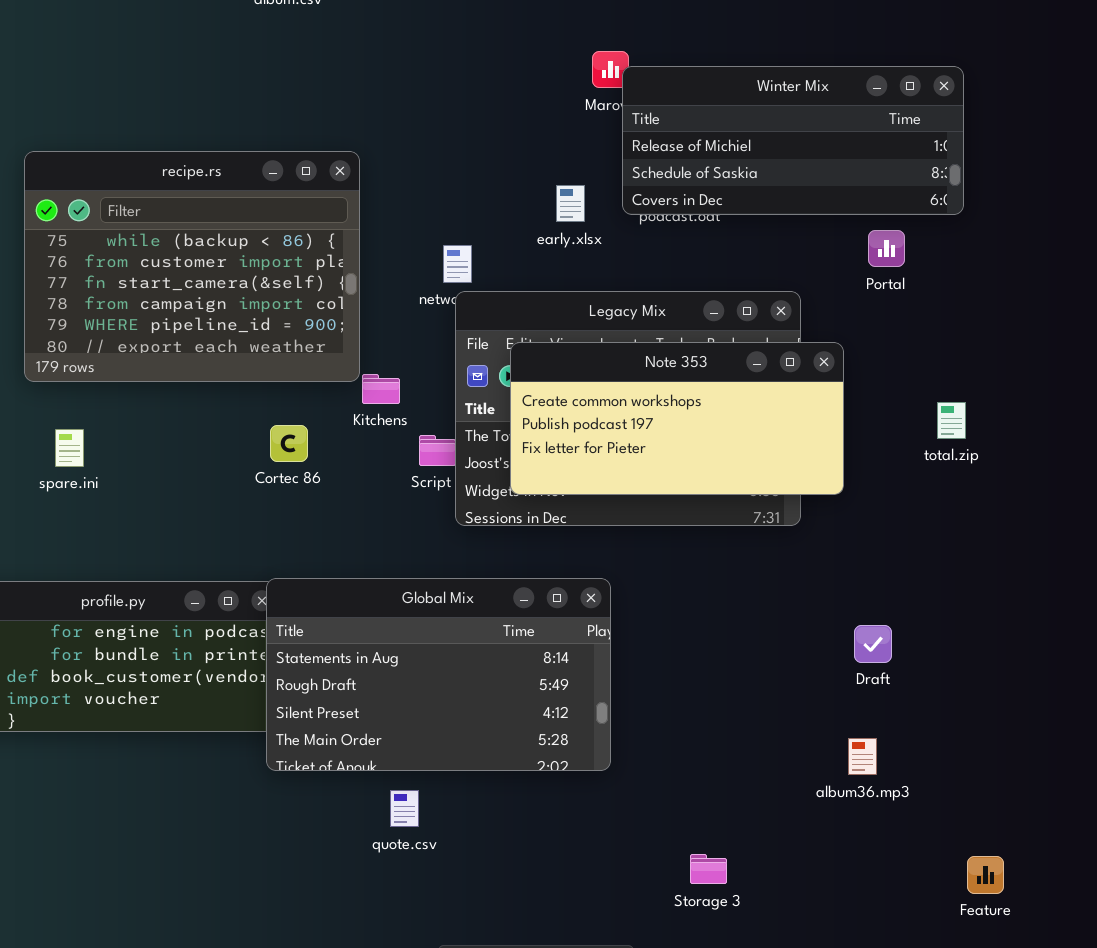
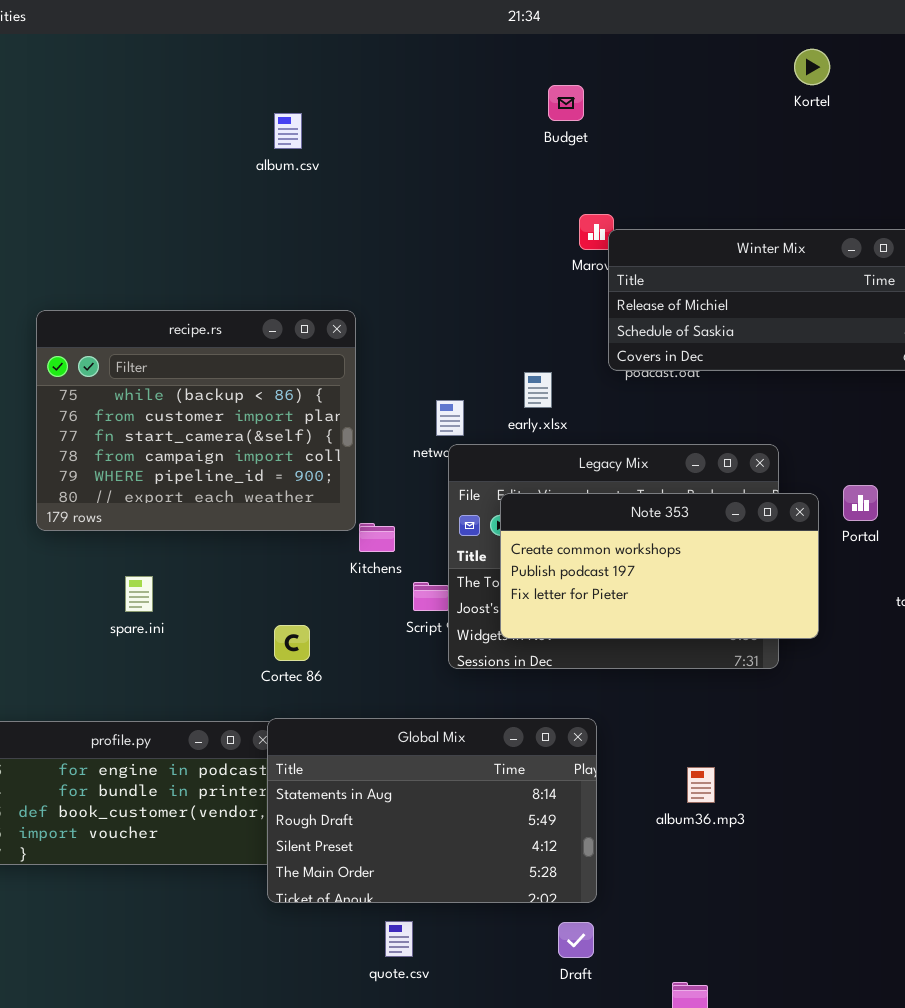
early.xlsx: [556,185,585,222] -> [524,372,552,408], moved
Portal: [868,230,905,267] -> [843,485,878,521], moved
Cortec 86: [270,425,308,462] -> [274,625,310,661], moved
spare.ini: [55,429,84,467] -> [125,576,153,612], moved
Draft: [854,625,892,663] -> [558,922,594,958], moved
album36.mp3: [848,738,877,775] -> [687,767,715,803], moved

